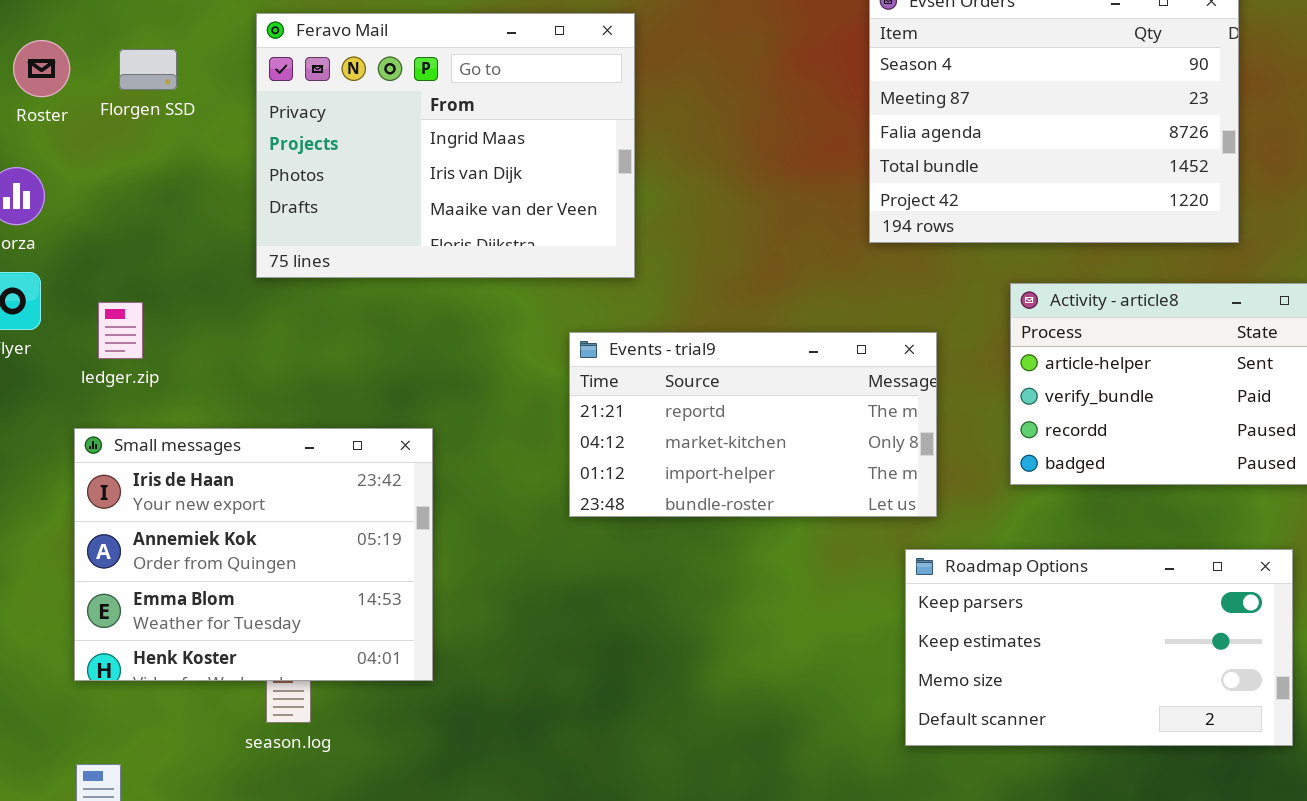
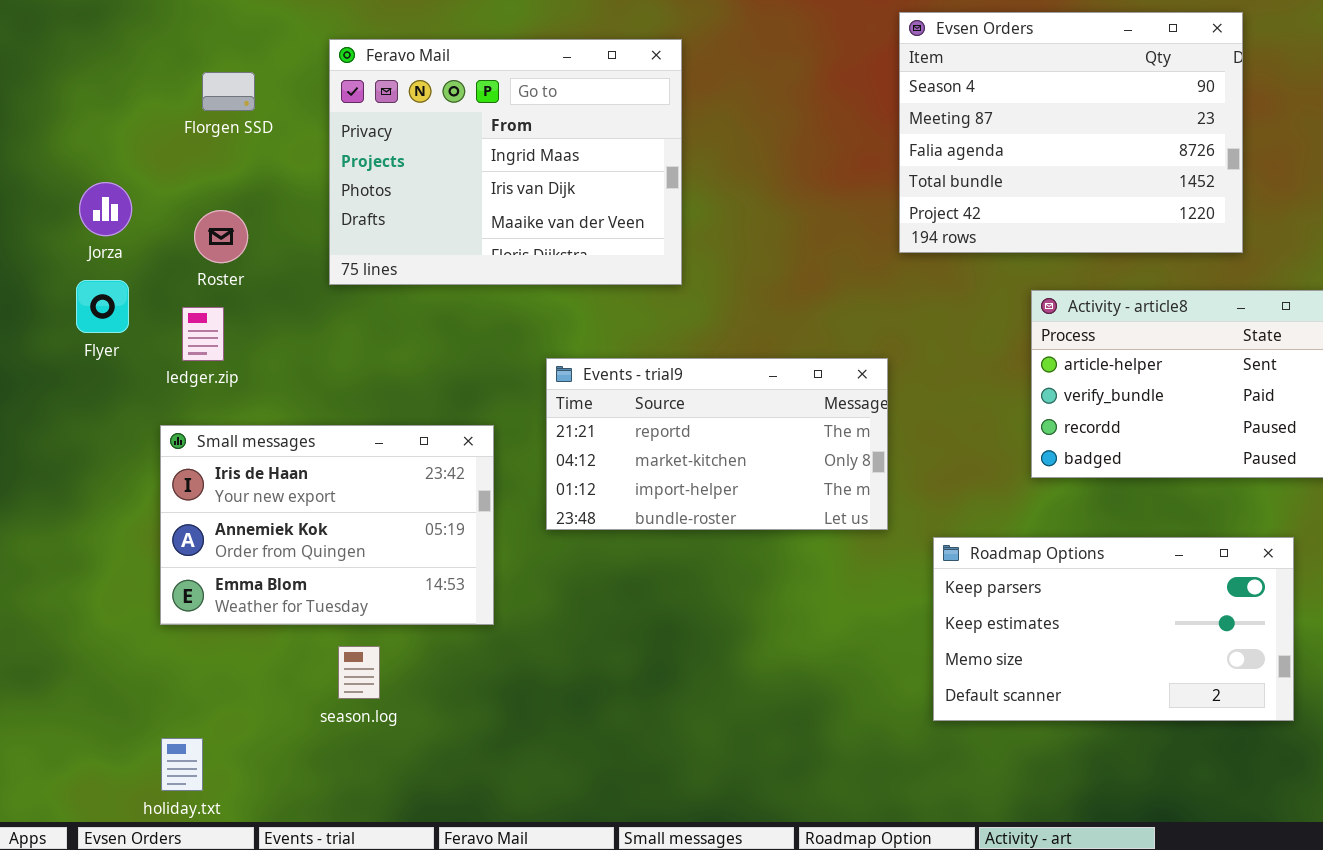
Roster: [13,40,70,97] -> [194,210,248,263], moved
Events - trial9: [569,332,937,517] -> [546,358,888,530], moved
Small messages: [74,428,433,681] -> [160,425,494,625], resized

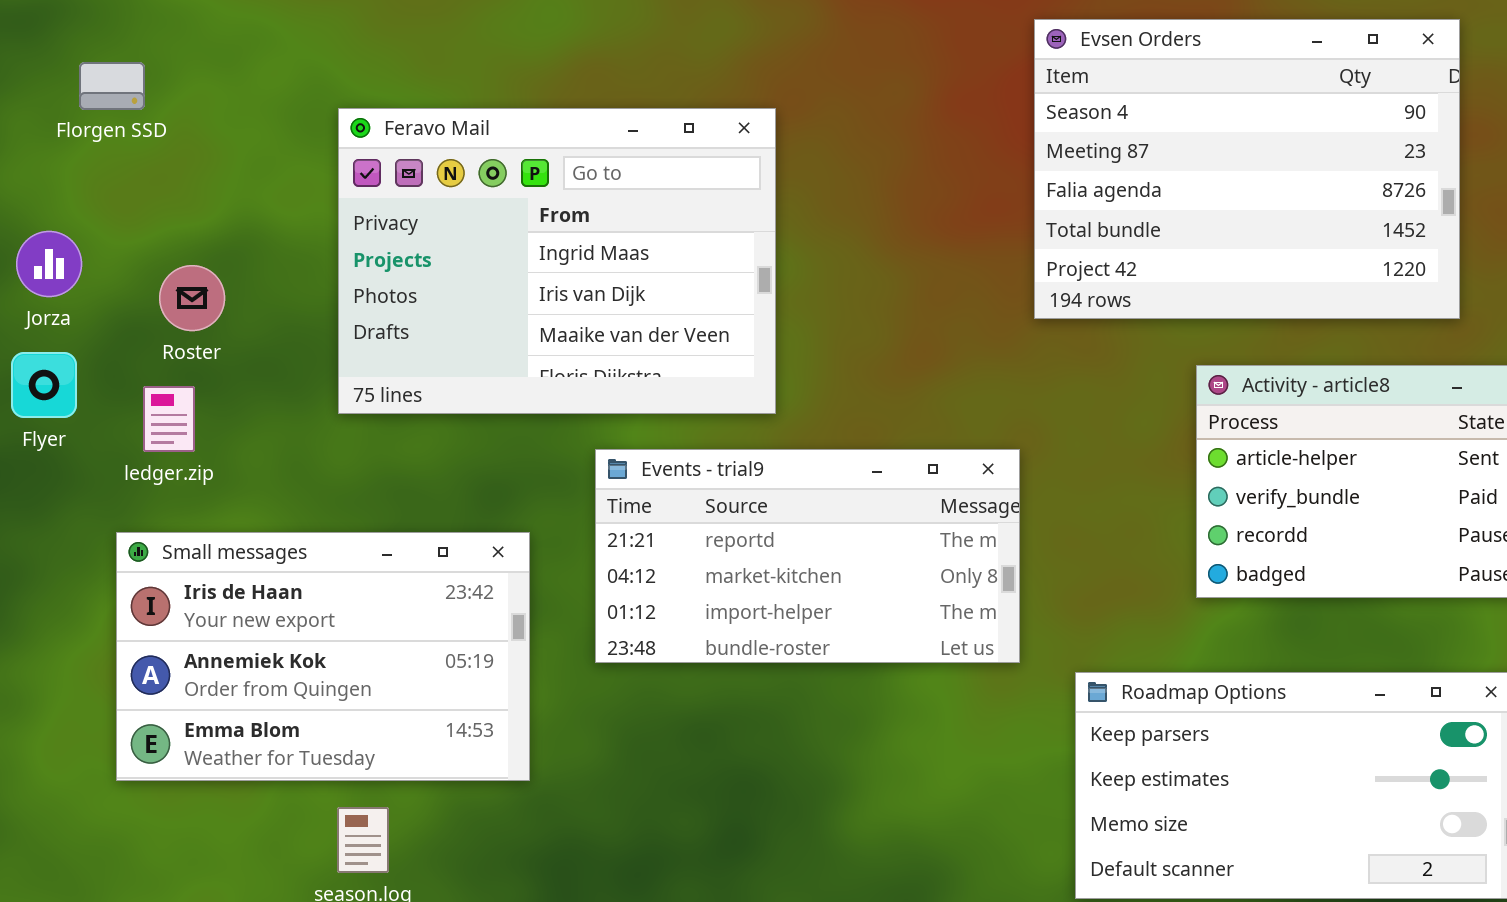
Feravo Mail: [329,39,682,285] -> [338,108,776,414], moved
Florgen SSD: [202,72,255,111] -> [79,62,145,110], moved

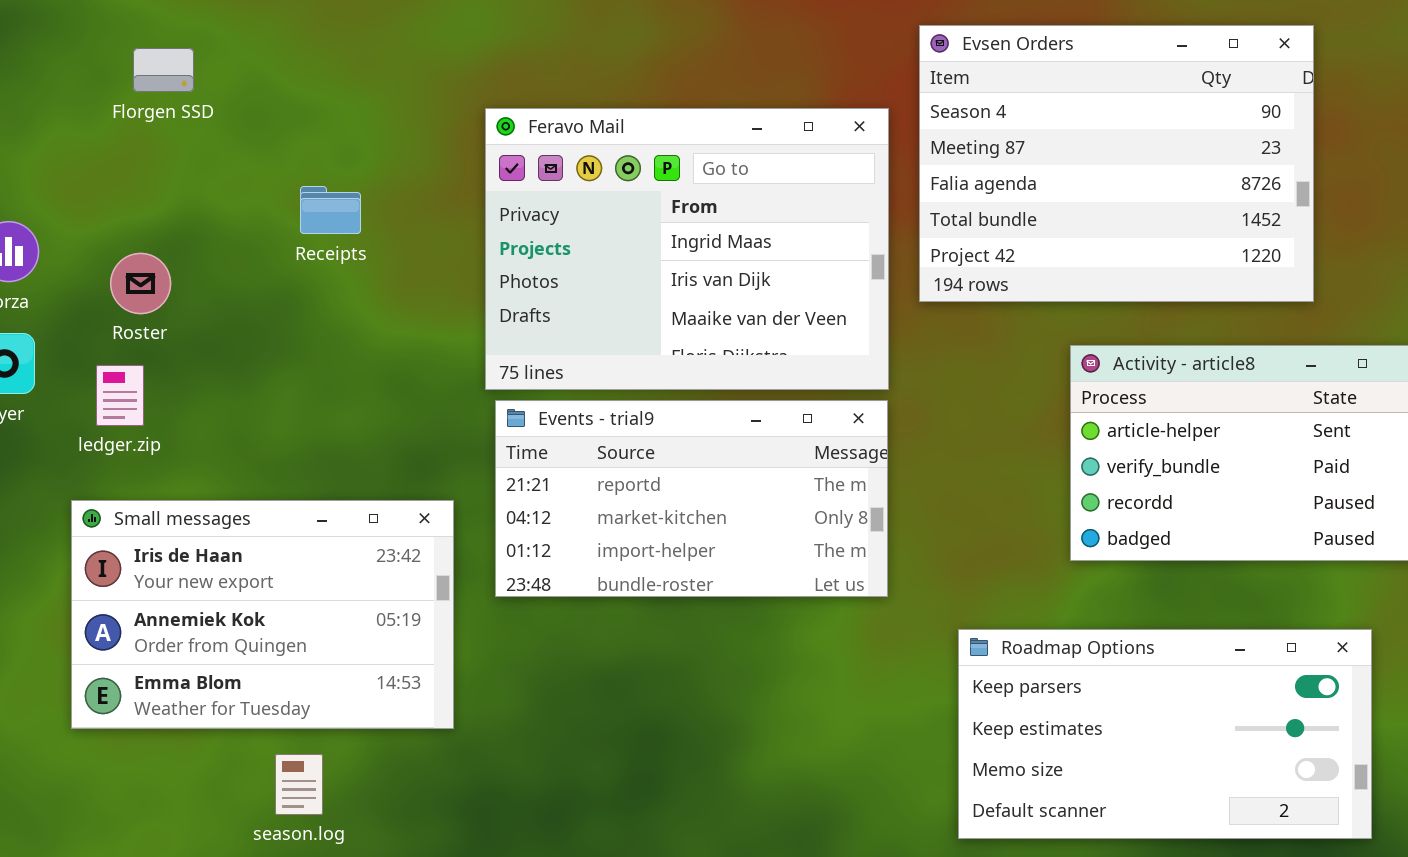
Florgen SSD: [79,62,145,110] -> [133,48,194,92], moved
Feravo Mail: [338,108,776,414] -> [485,108,889,390], moved
Events - trial9: [595,449,1020,663] -> [495,400,888,597], moved

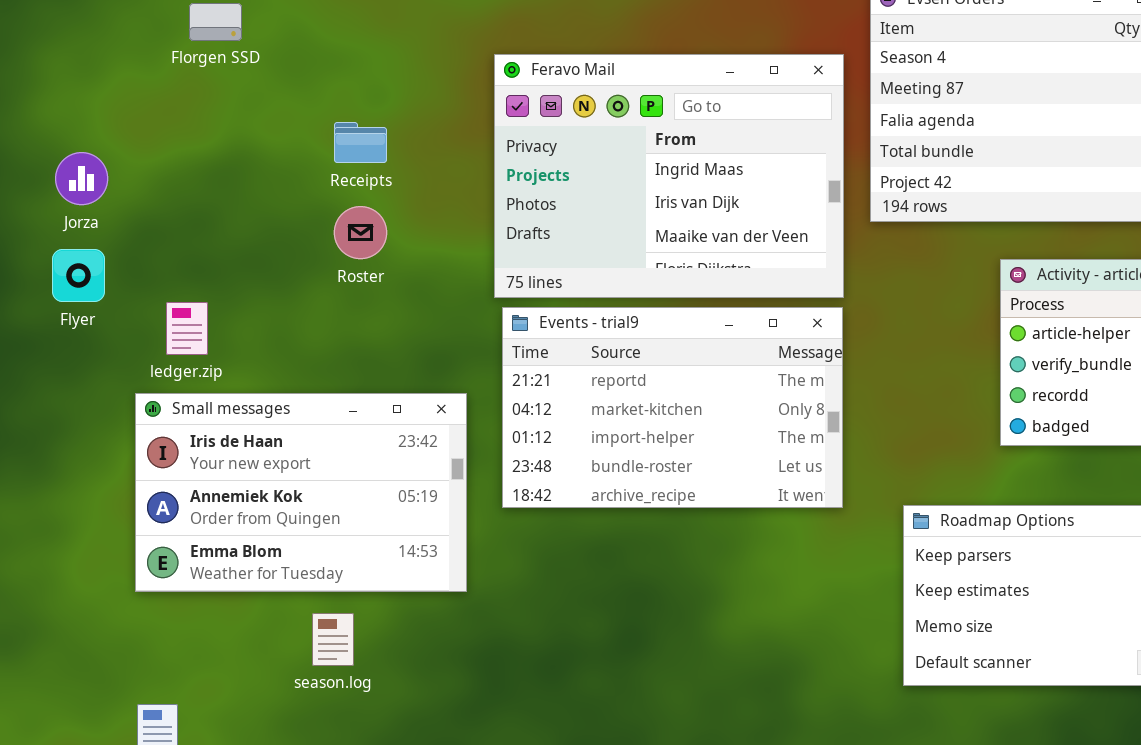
Roster: [110,253,171,314] -> [334,206,387,259], moved
ledger.zip: [96,365,144,426] -> [166,302,208,355], moved
Events - trial9: [495,400,888,597] -> [502,307,843,508], resized

